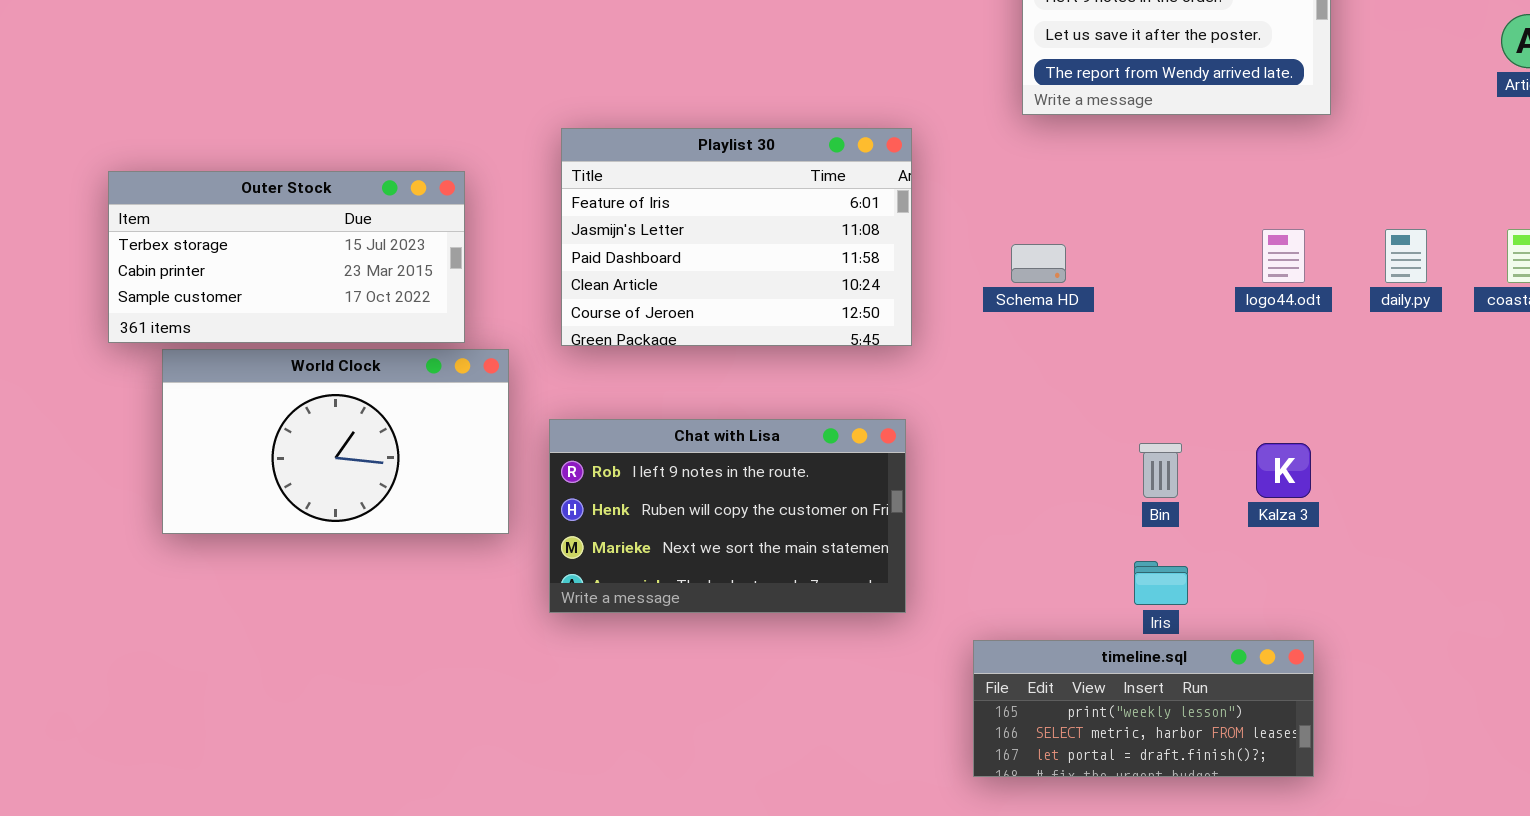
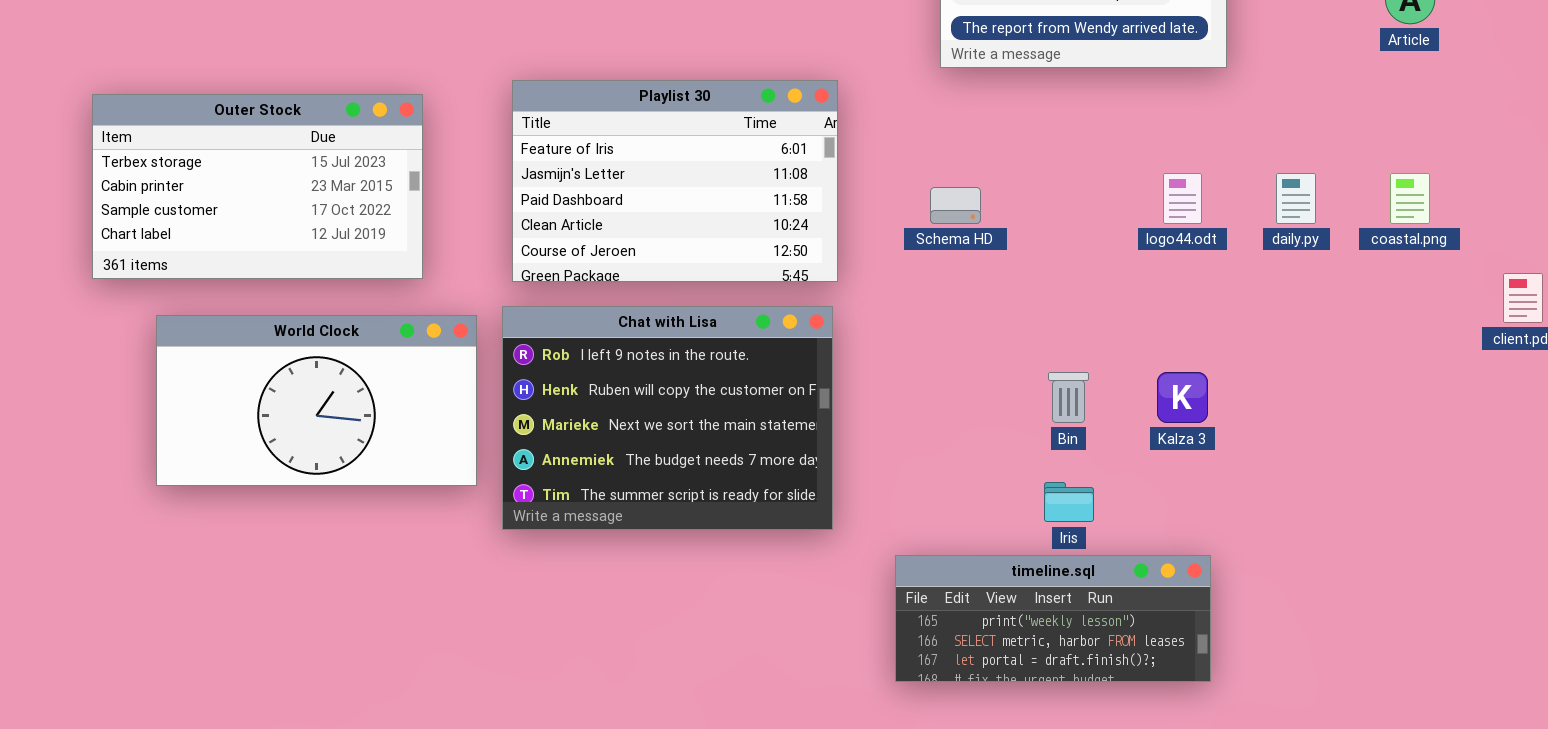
Outer Stock: [108,171,465,343] -> [92,94,423,279], resized
World Clock: [162,349,509,534] -> [156,315,477,486], moved
Chat with Lisa: [549,419,906,613] -> [502,306,833,530], resized

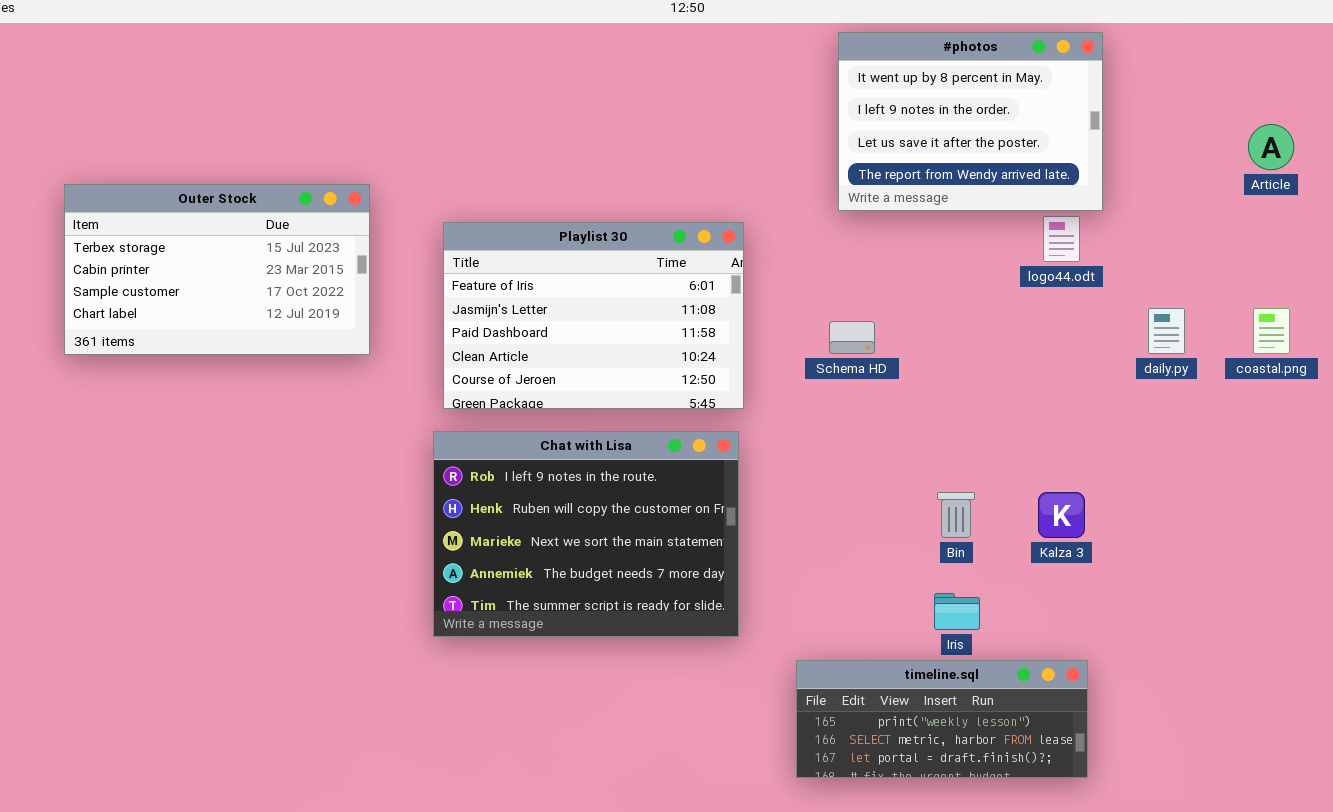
Outer Stock: [92,94,423,279] -> [64,184,370,355], moved
logo44.odt: [1163,173,1202,224] -> [1043,216,1080,262], moved
World Clock: [156,315,477,486] -> none, closed

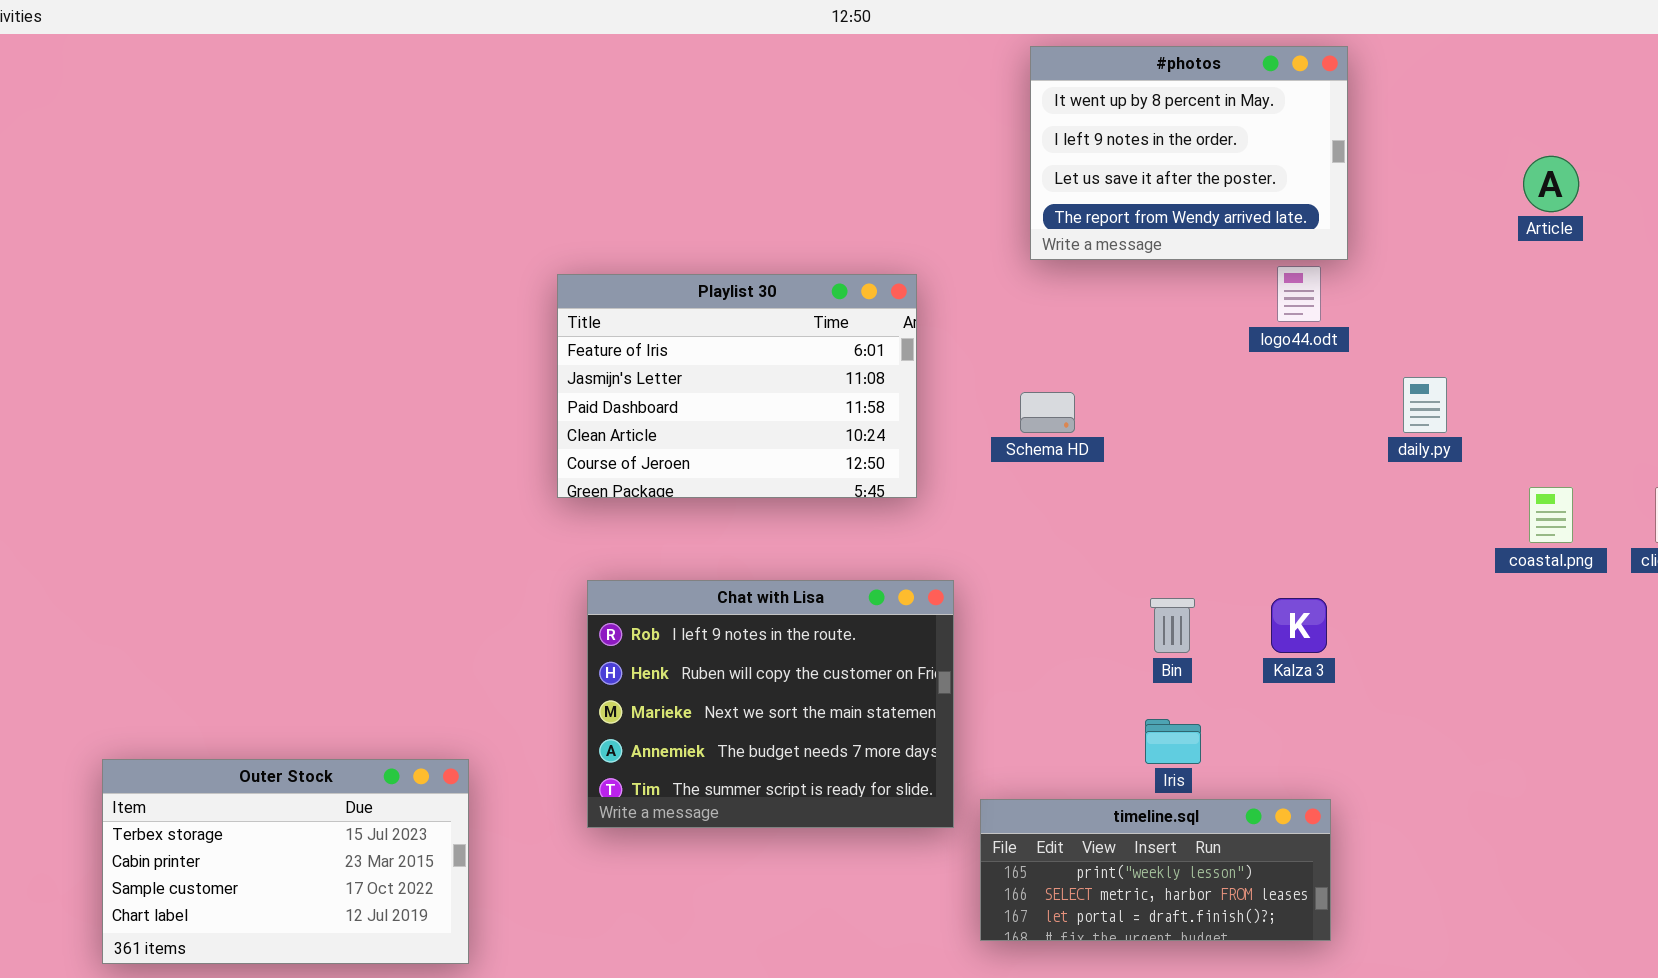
Outer Stock: [64,184,370,355] -> [102,759,469,964], moved
coastal.png: [1253,308,1290,354] -> [1529,487,1573,543], moved
Chat with Lisa: [433,431,739,637] -> [587,580,954,828], moved

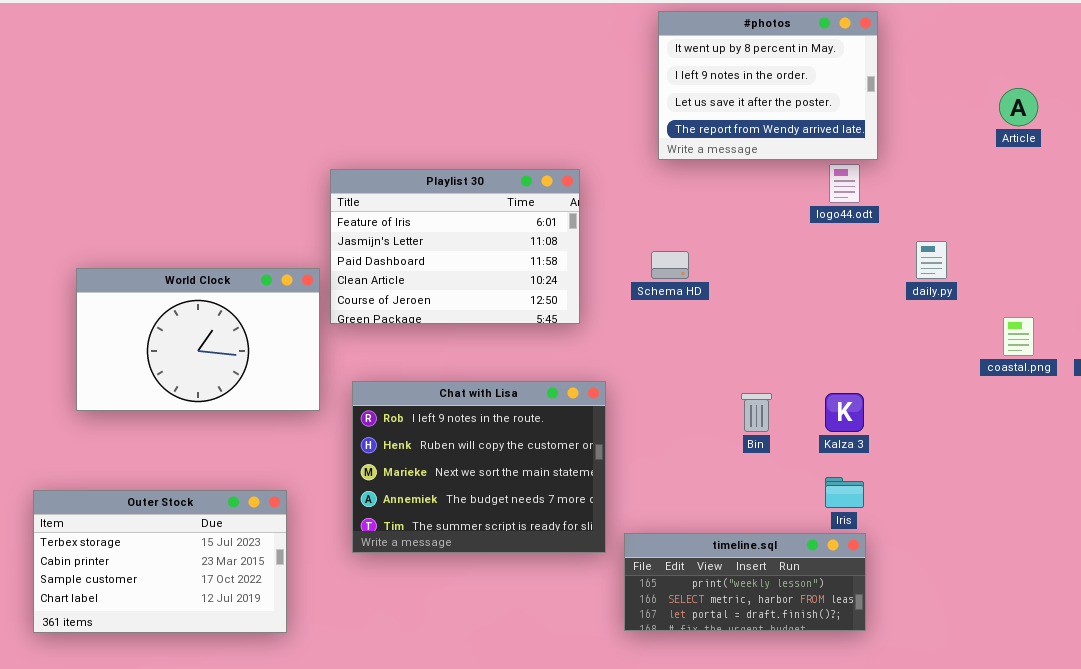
World Clock: none -> [76,268,320,411], opened
Iris: [1145,719,1201,764] -> [825,477,864,508], moved
Outer Stock: [102,759,469,964] -> [33,490,287,633], moved

